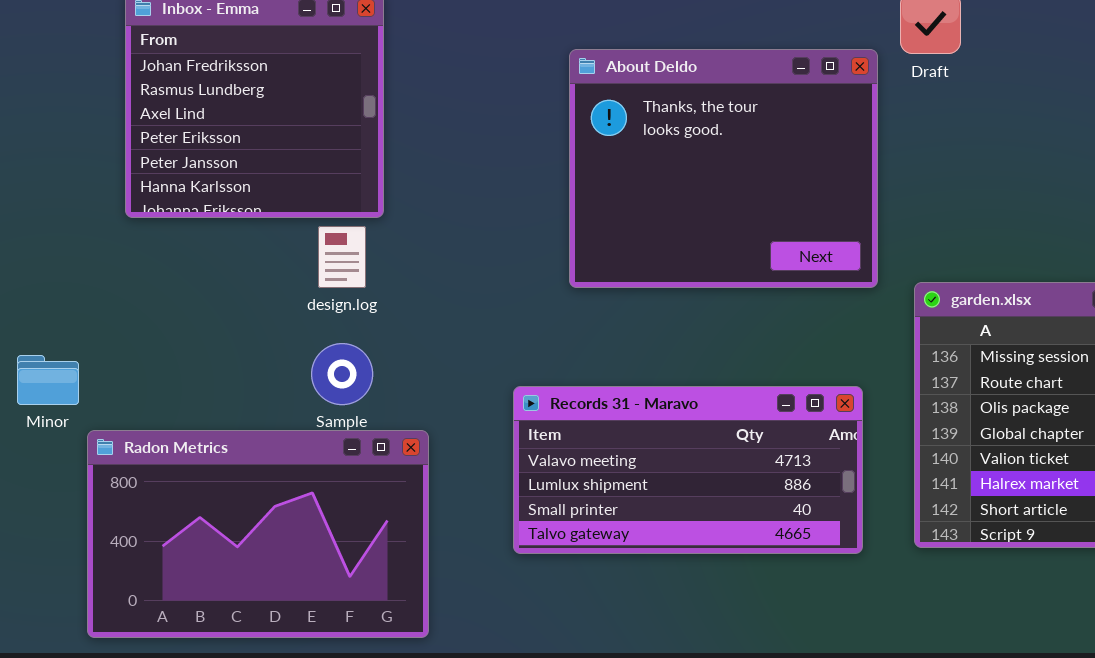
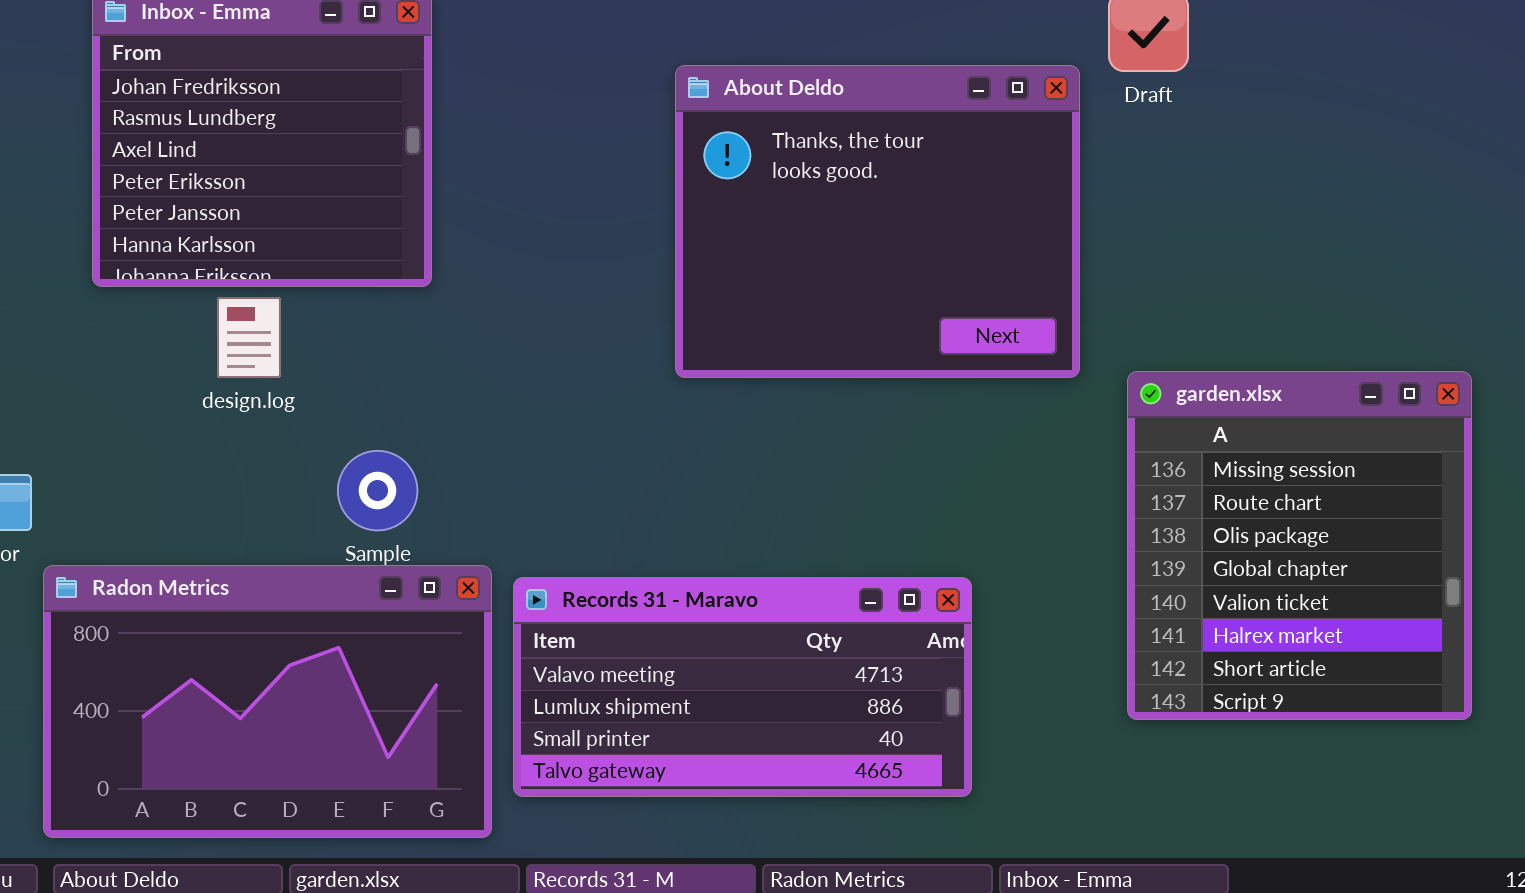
design.log: [318,226,366,288] -> [217,297,281,378], moved
Records 31 - Maravo: [513,386,863,554] -> [513,577,972,797], moved

